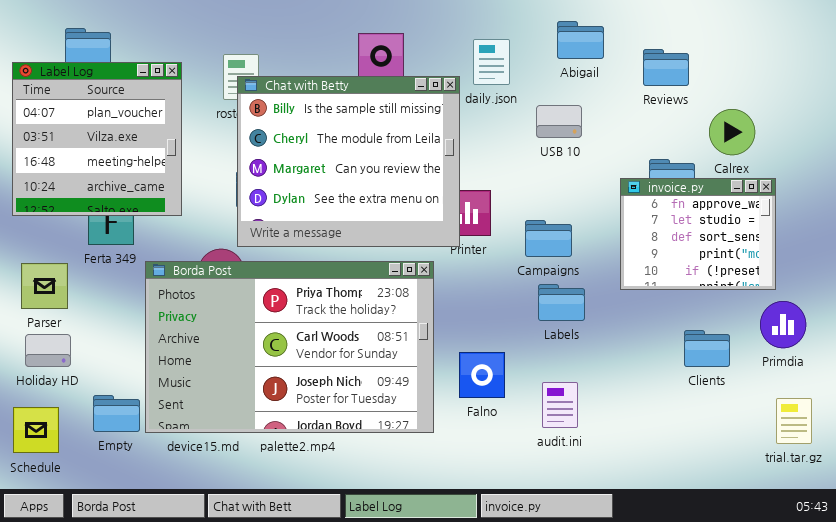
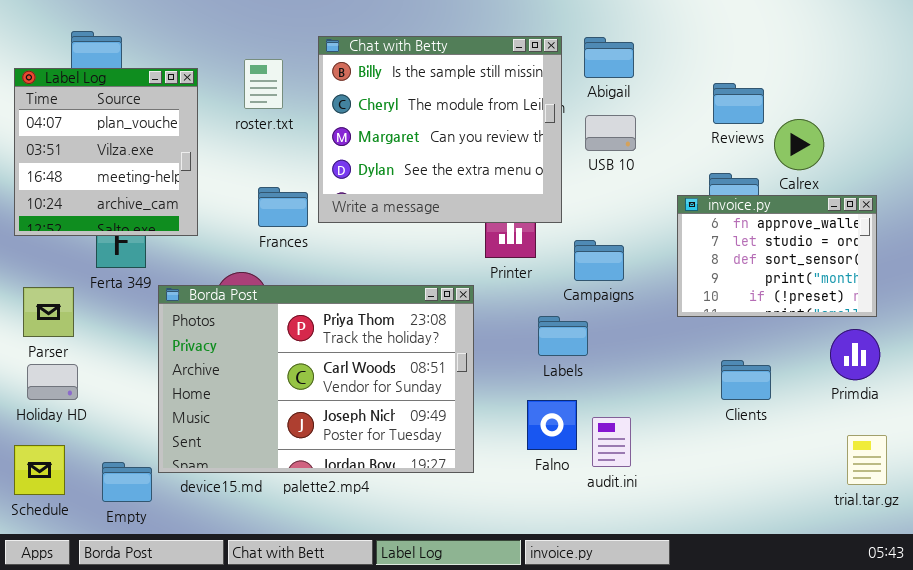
Abigail: [557,21,604,59] -> [584,37,634,78], moved
Reviews: [643,49,689,86] -> [713,83,764,124], moved
Chat with Betty: [237,76,460,247] -> [318,36,562,223], moved
invoice.py: [620,178,776,290] -> [677,195,877,317], resized
Labels: [538,284,585,321] -> [538,316,588,356], moved
Clients: [684,330,730,367] -> [721,360,771,400], moved
Falno: [459,352,505,398] -> [527,400,577,450], moved
Empty: [93,395,140,432] -> [102,462,152,502], moved

